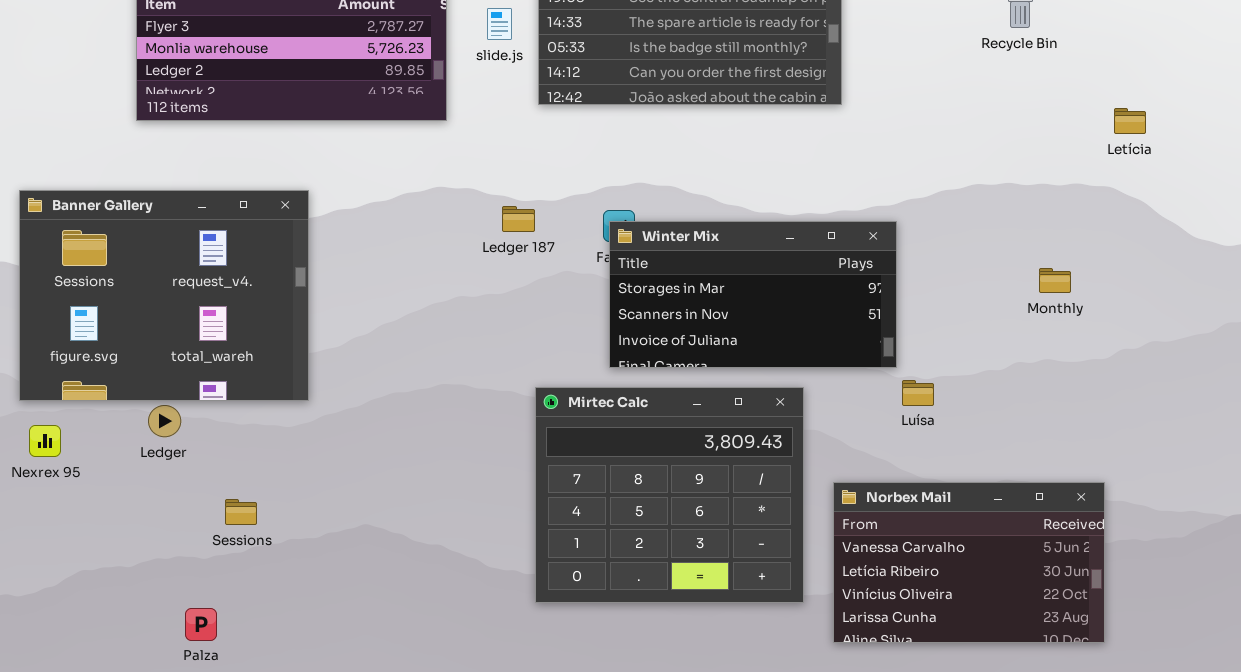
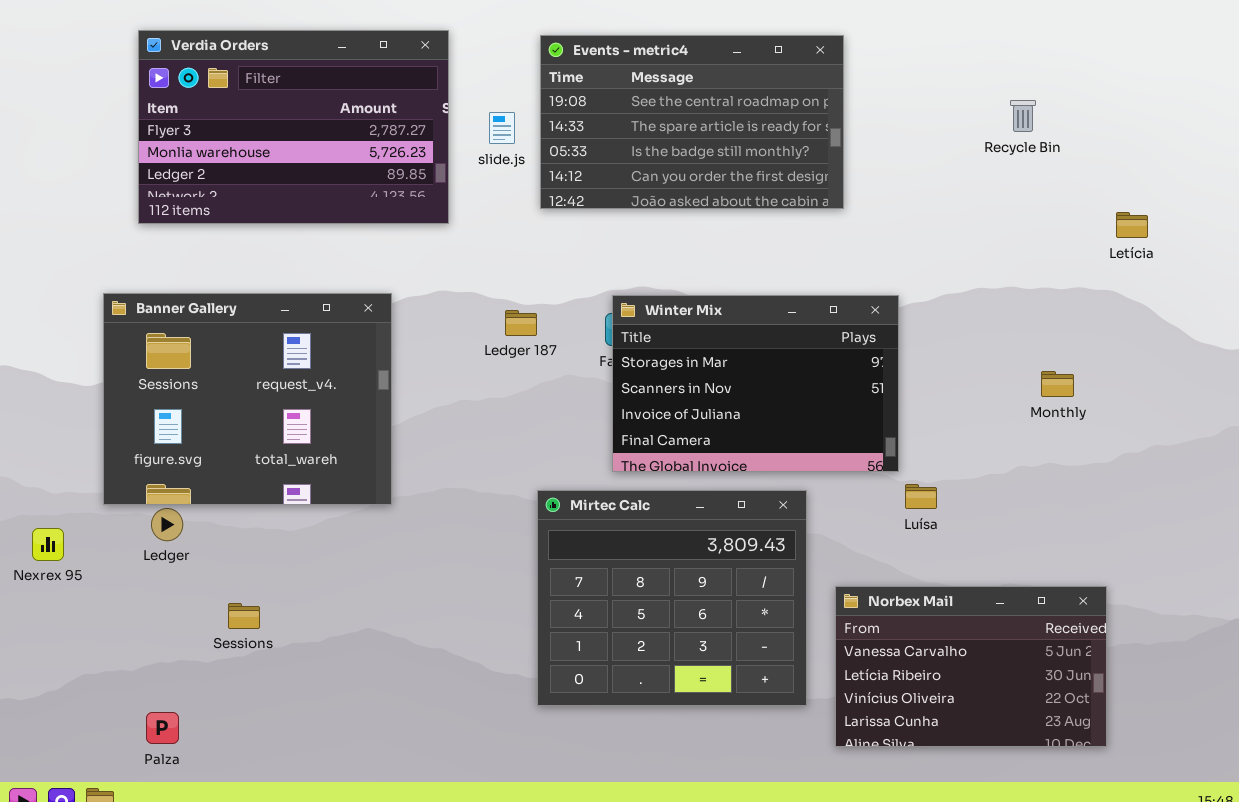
Banner Gallery: [19,190,309,401] -> [103,293,392,505], moved
Winter Mix: [609,221,897,368] -> [612,295,899,472], resized
Palza: [185,608,217,641] -> [146,712,179,744], moved

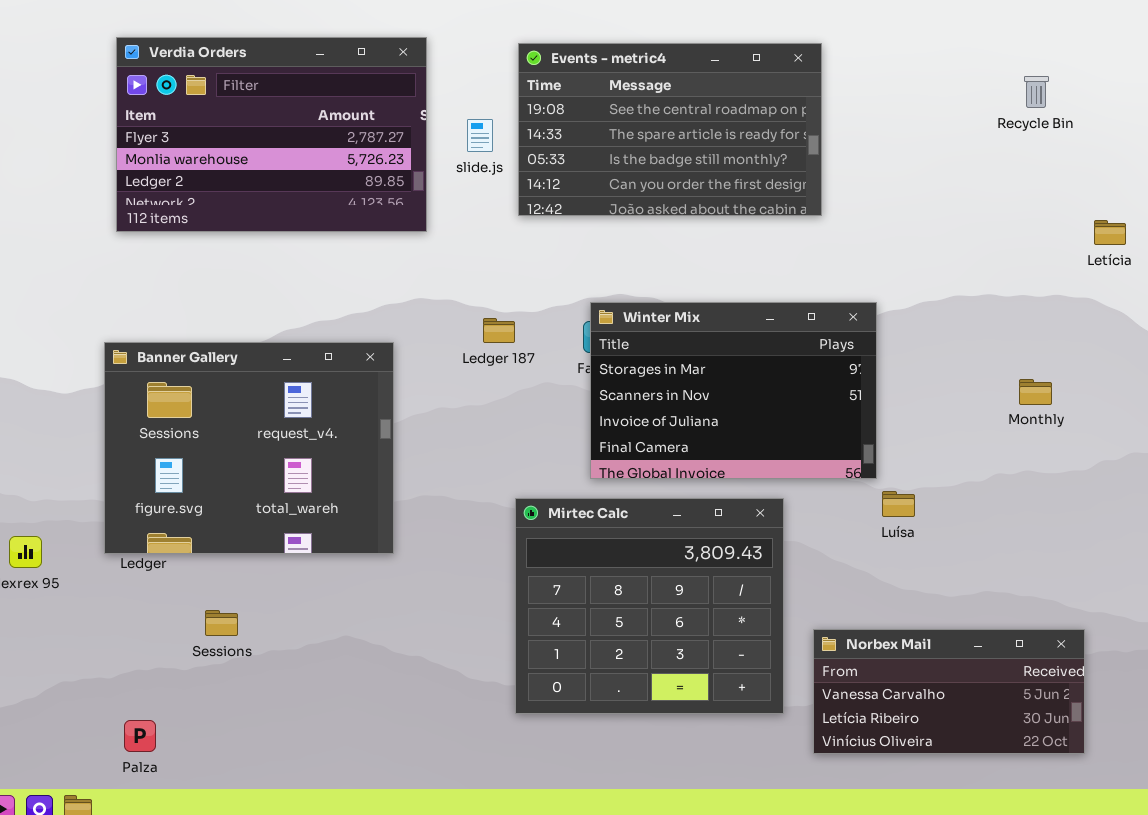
Recycle Bin: [1010,100,1036,132] -> [1024,76,1049,108], moved
Banner Gallery: [103,293,392,505] -> [104,342,394,554], moved
Norbex Mail: [835,586,1107,747] -> [813,629,1085,754], resized

